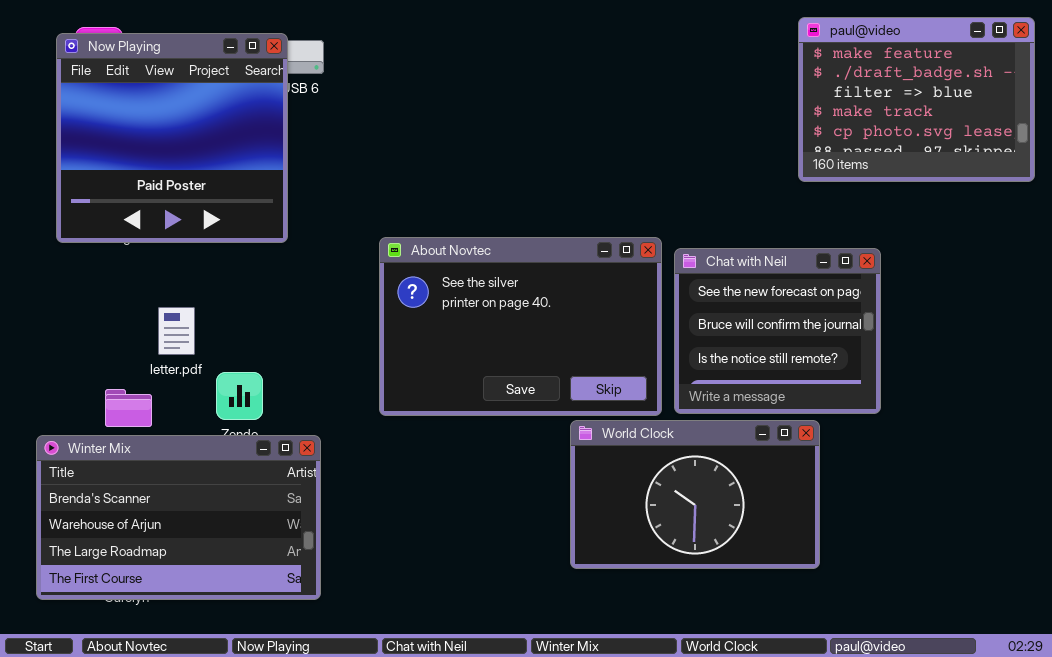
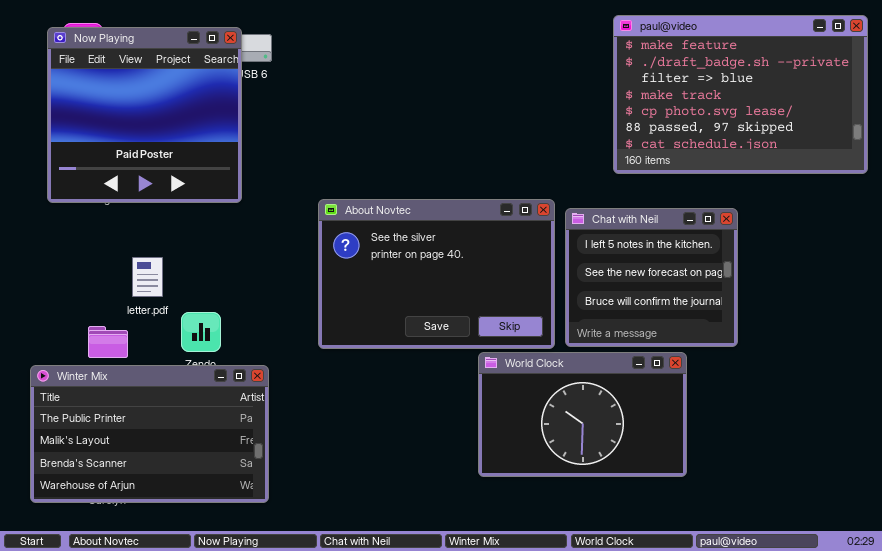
paul@video: [798,17,1035,182] -> [613,15,868,174], resized
Chat with Neil: [674,248,881,414] -> [565,208,738,347], scrolled up 1 row
Winter Mix: [36,435,321,600] -> [30,365,269,503], scrolled up 2 rows

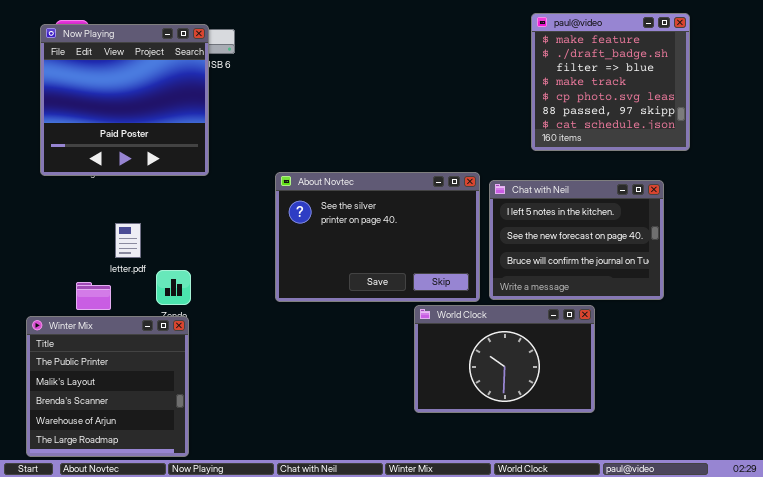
paul@video: [613,15,868,174] -> [531,13,690,151], resized
Chat with Neil: [565,208,738,347] -> [489,180,664,300], resized
Winter Mix: [30,365,269,503] -> [26,316,189,457], resized

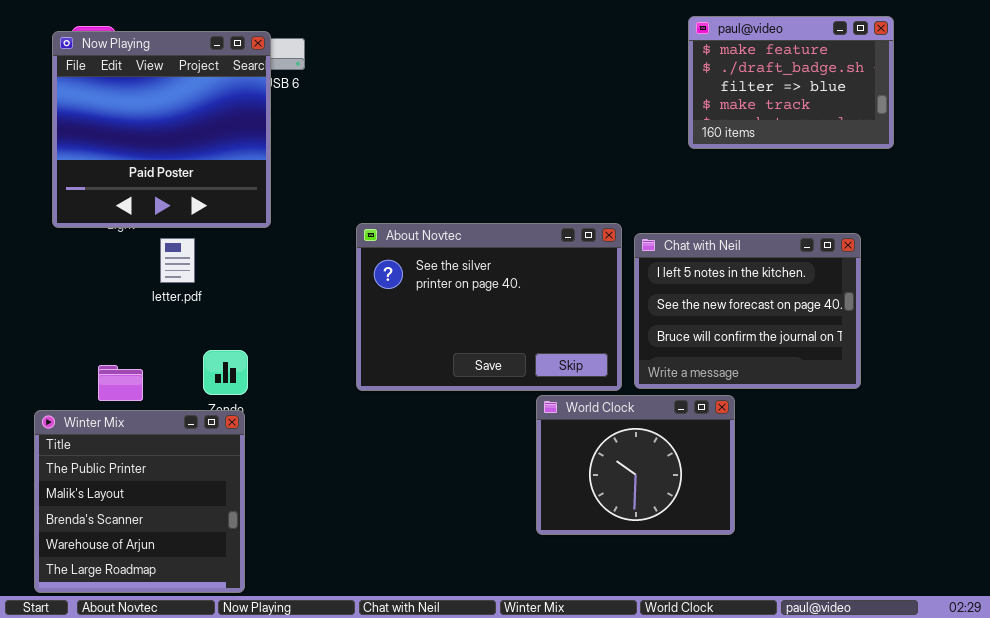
paul@video: [531,13,690,151] -> [688,16,894,149], resized
letter.pdf: [115,223,141,258] -> [160,238,195,283], moved
World Clock: [414,305,595,413] -> [536,395,735,535], resized

